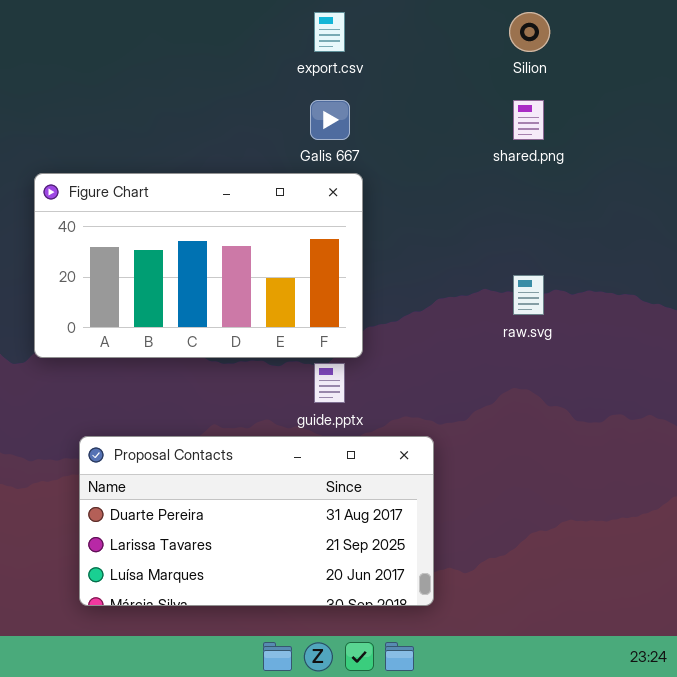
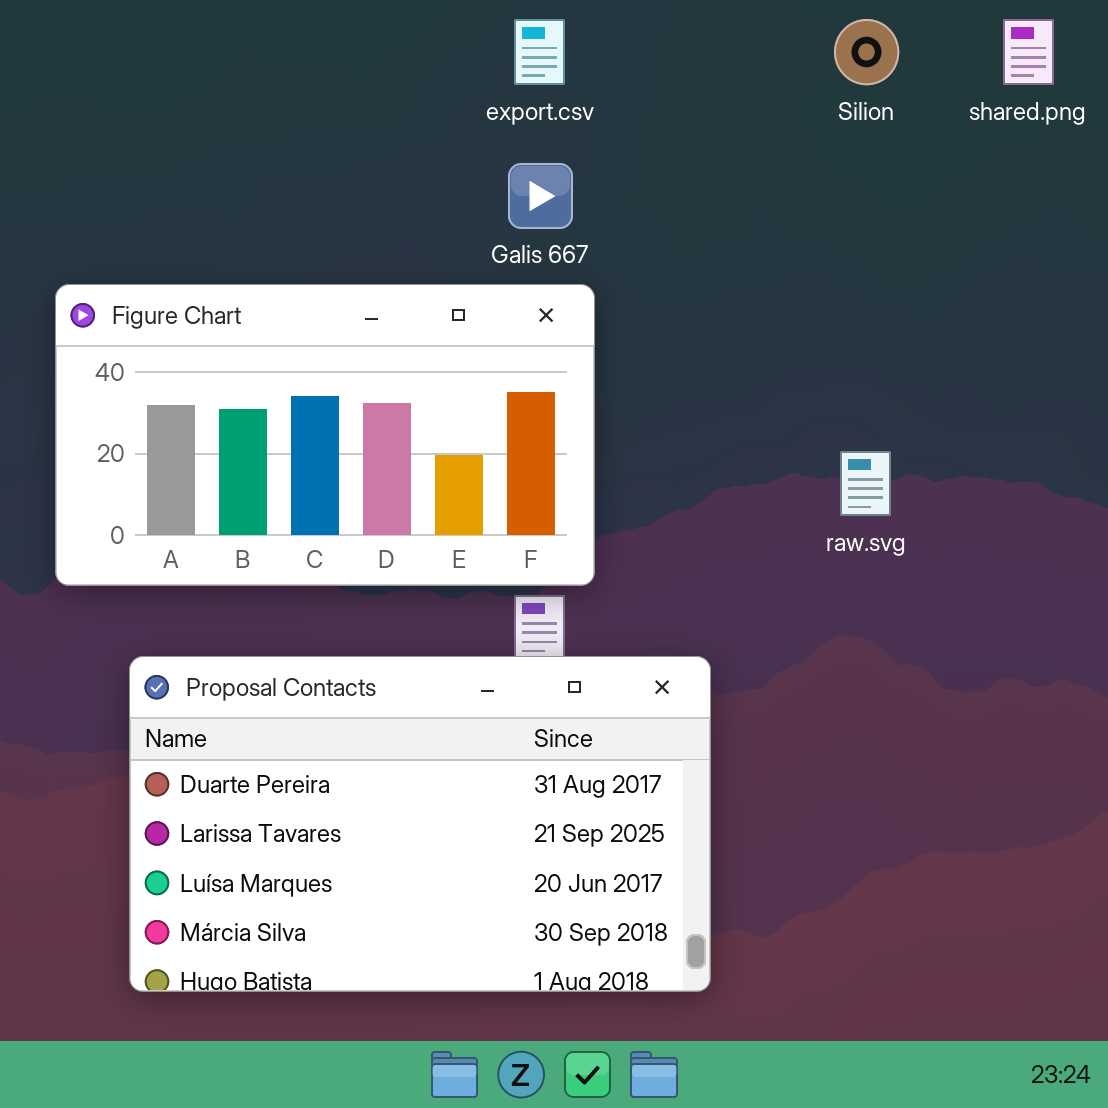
shared.png: [513,100,544,140] -> [1003,19,1054,85], moved
Proposal Contacts: [79,436,434,606] -> [129,656,711,992], resized

